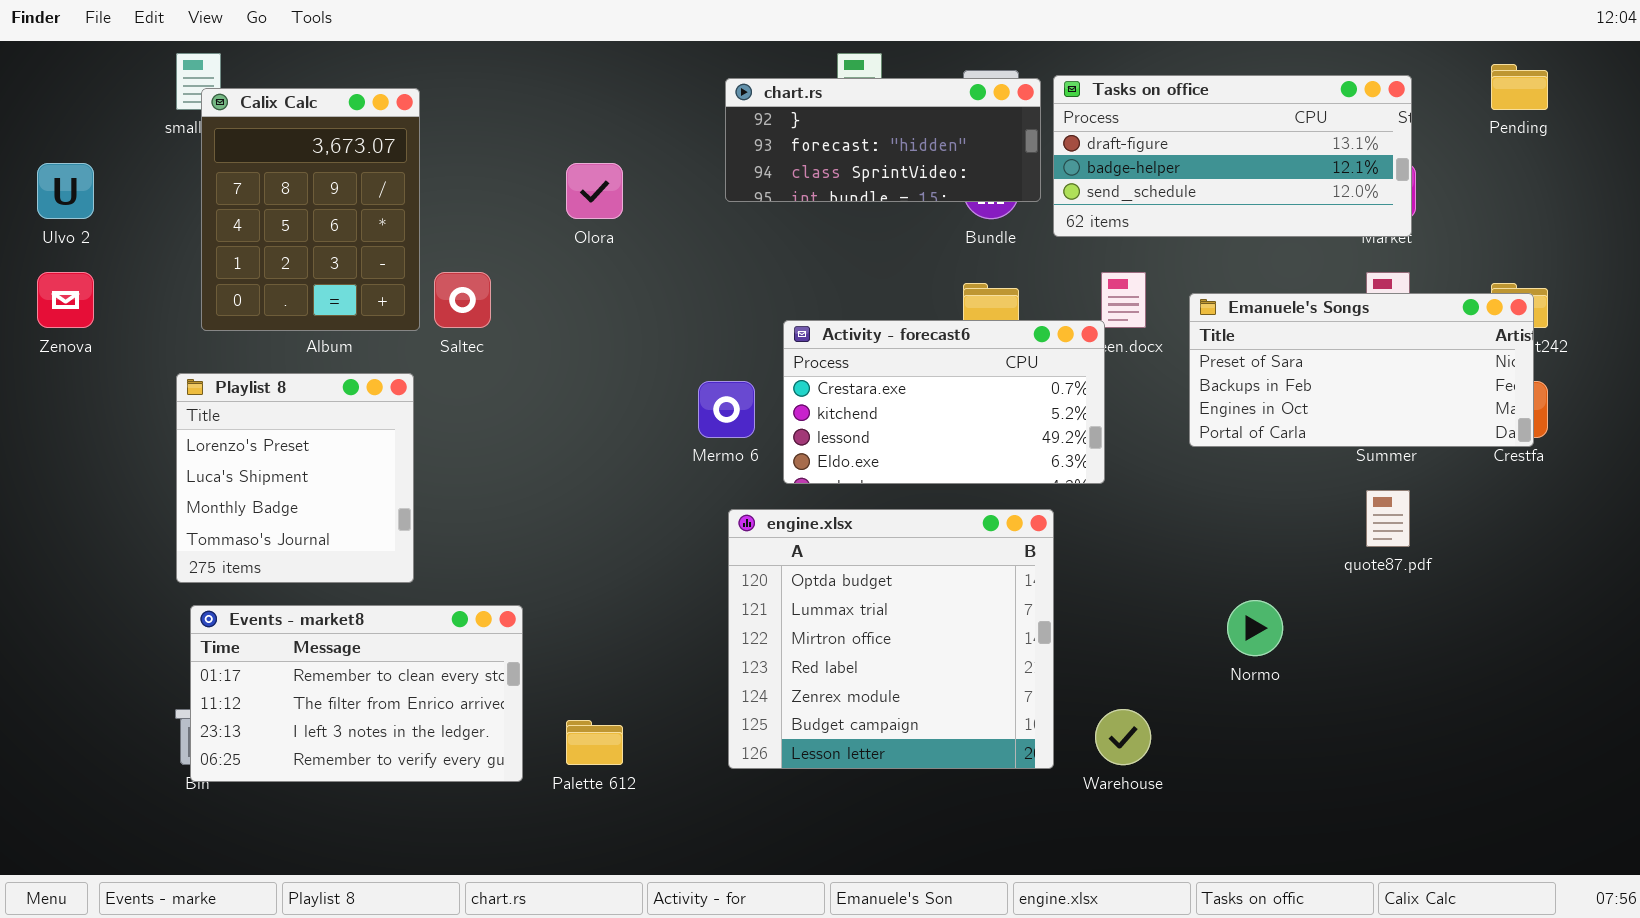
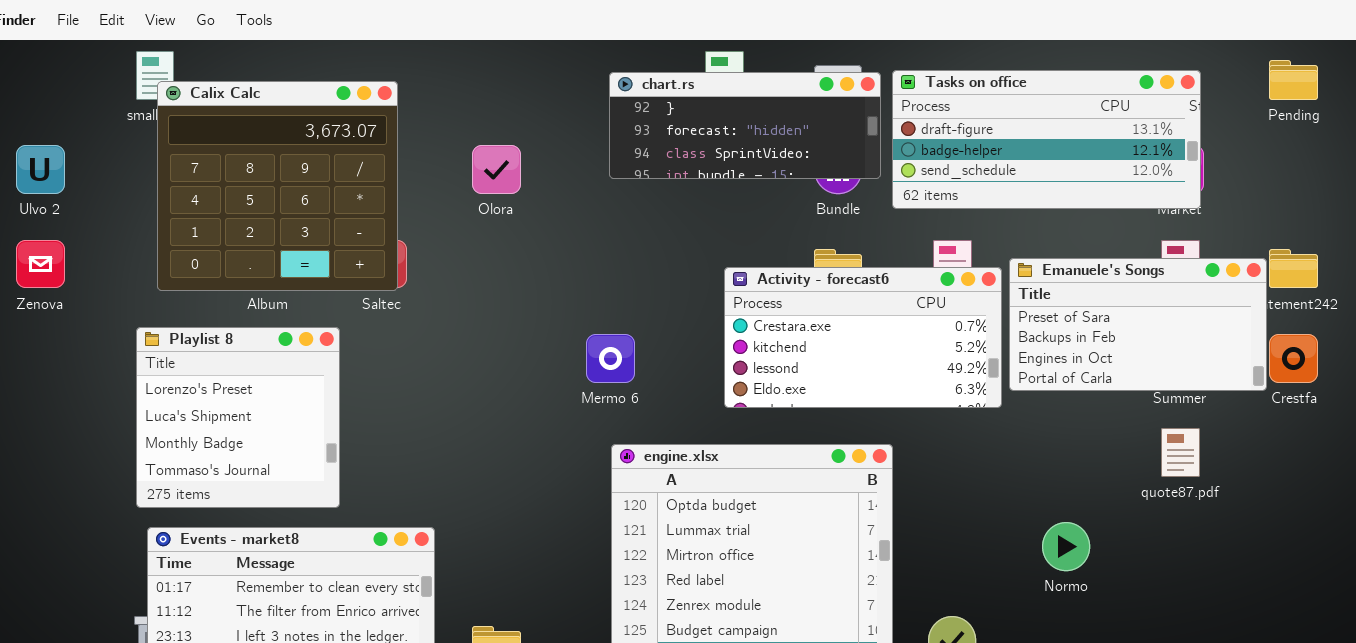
Calix Calc: [201,88,420,331] -> [157,81,398,291], resized
Emanuele's Songs: [1189,293,1534,447] -> [1009,258,1267,391], resized
Activity - forecast6: [783,320,1105,484] -> [724,267,1002,408], moved

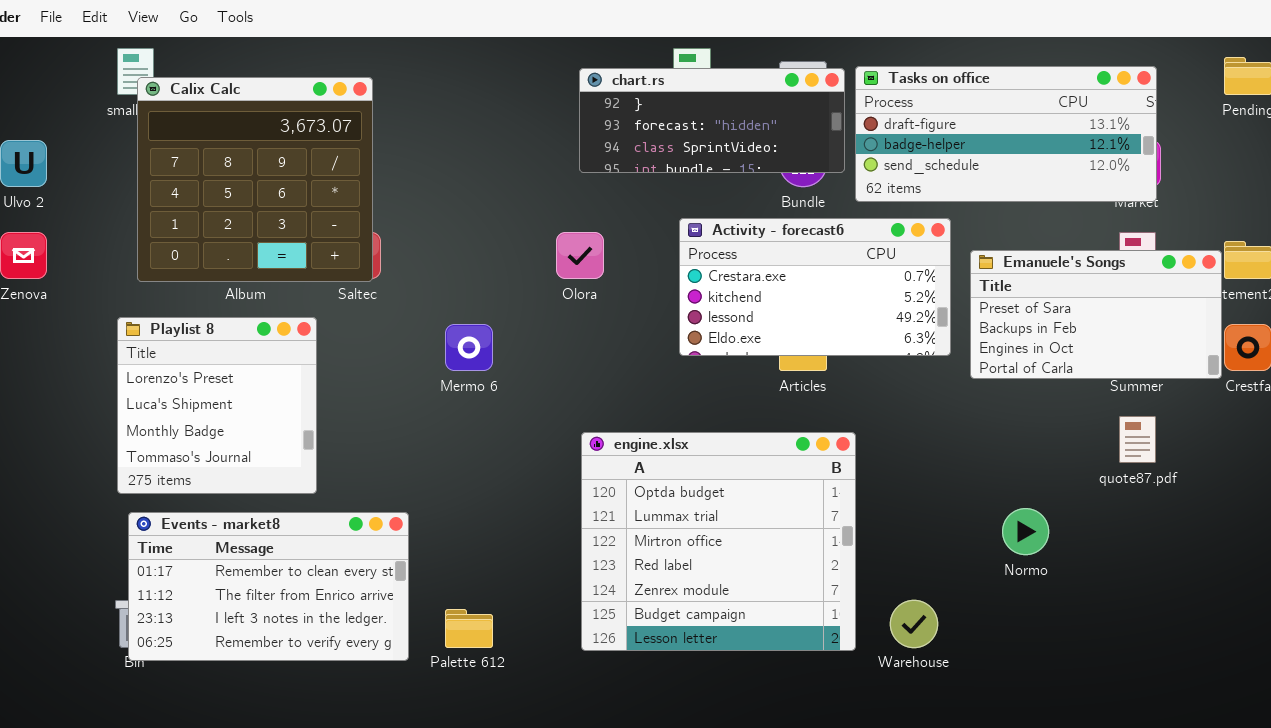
Olora: [472,145,521,194] -> [556,232,604,279], moved
Activity - forecast6: [724,267,1002,408] -> [679,218,951,356], moved
Mermo 6: [586,334,635,383] -> [445,324,493,371], moved

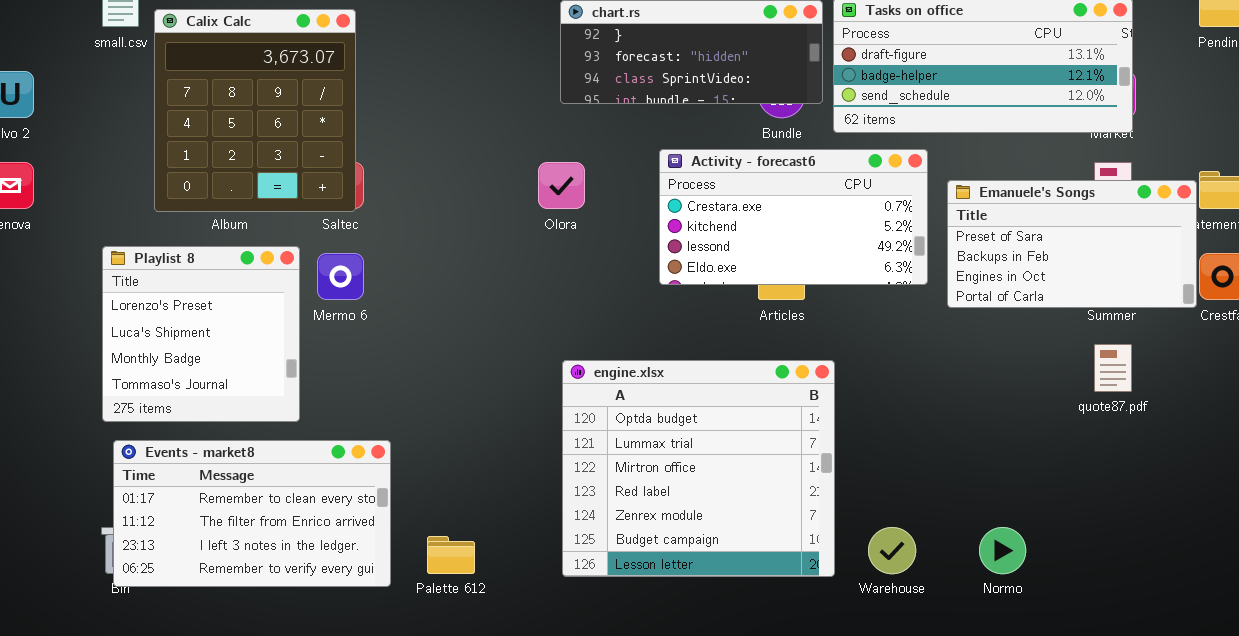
Calix Calc: [137,77,373,282] -> [154,9,356,212], resized
Mermo 6: [445,324,493,371] -> [317,253,364,300], moved
Normo: [1002,508,1049,555] -> [979,527,1026,574], moved

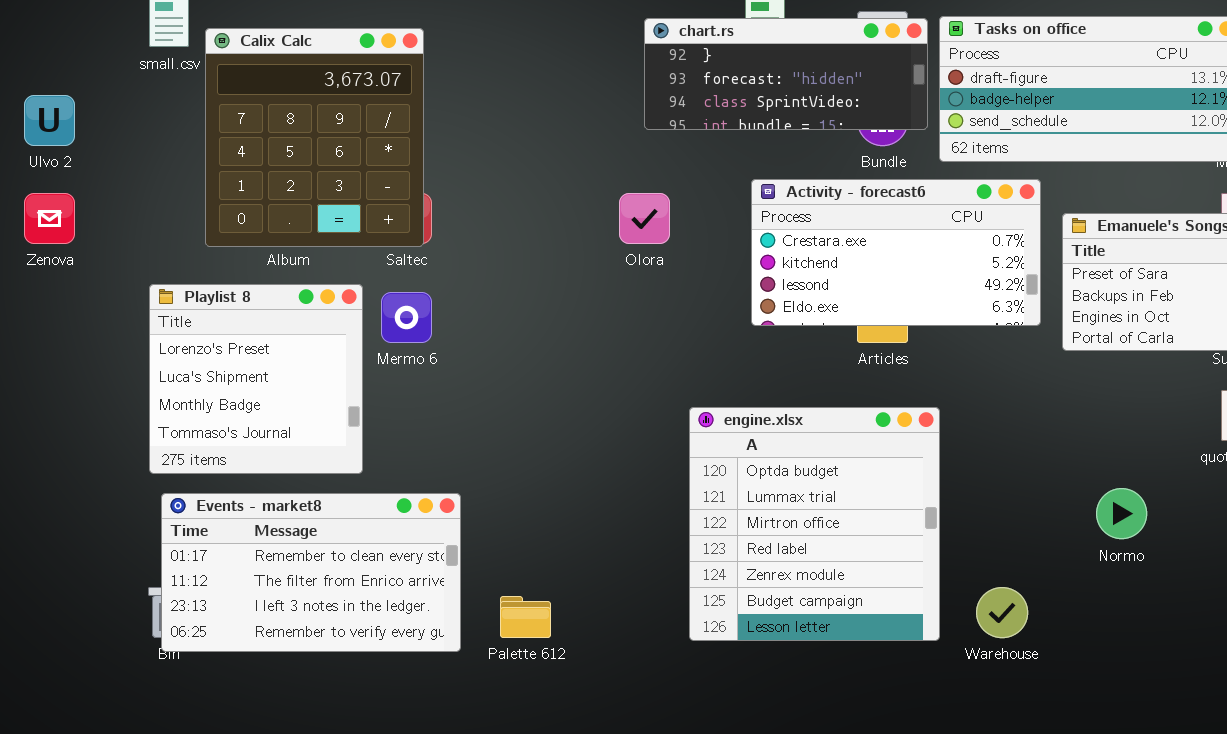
engine.xlsx: [562,360,835,577] -> [689,407,940,641], resized
Normo: [979,527,1026,574] -> [1096,488,1147,539], moved

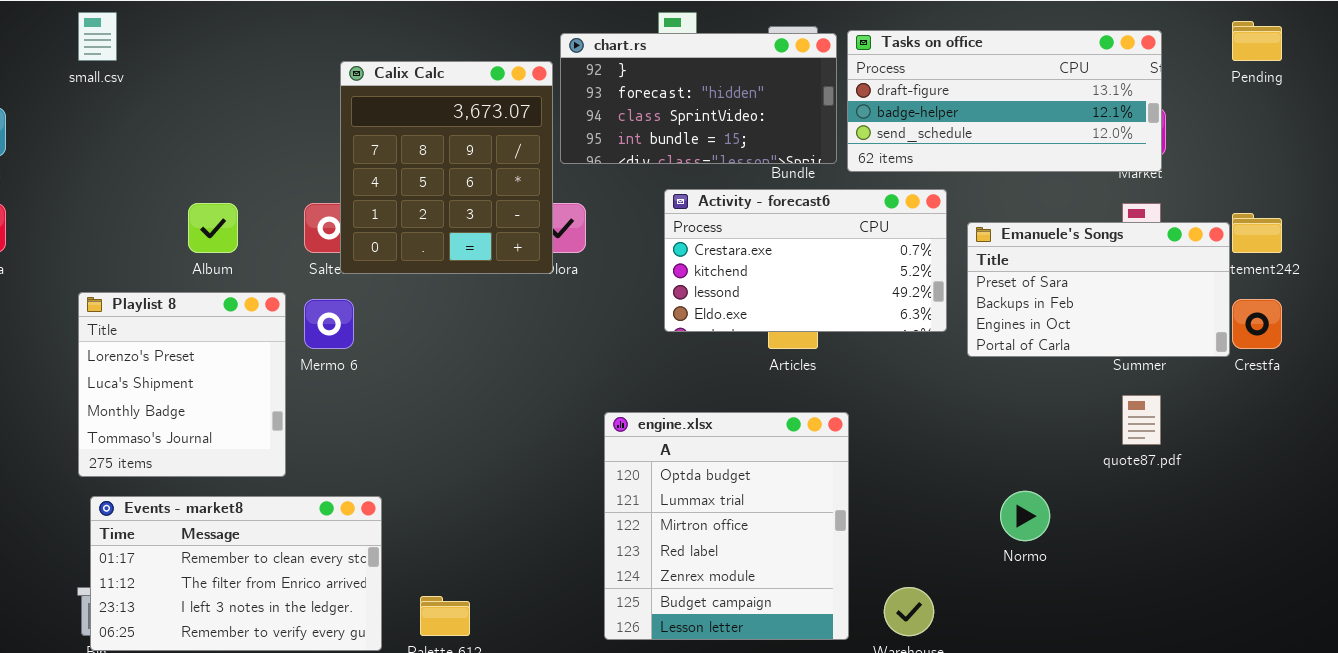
chart.rs: [644,18,928,130] -> [560,33,837,164], resized
Calix Calc: [205,28,424,247] -> [340,61,553,274], moved

